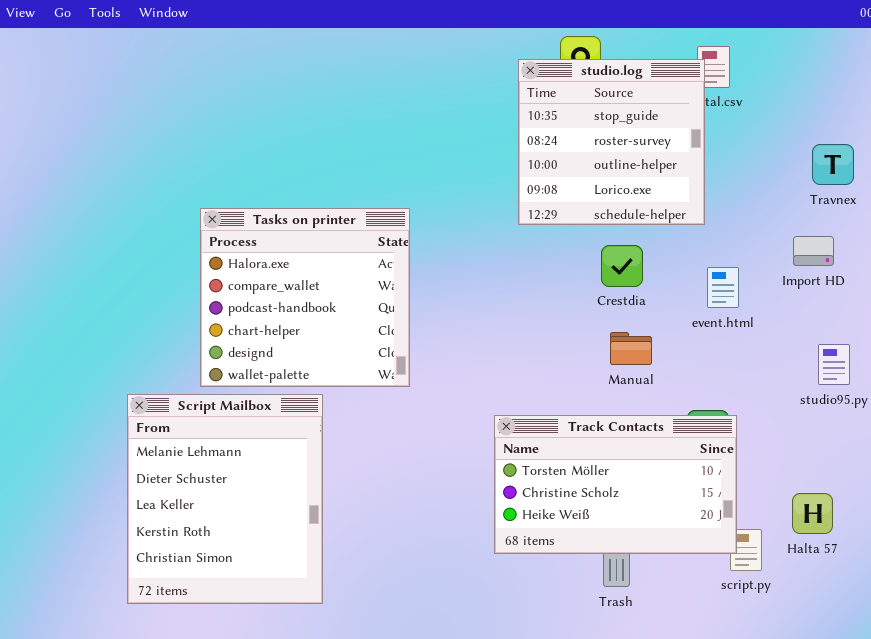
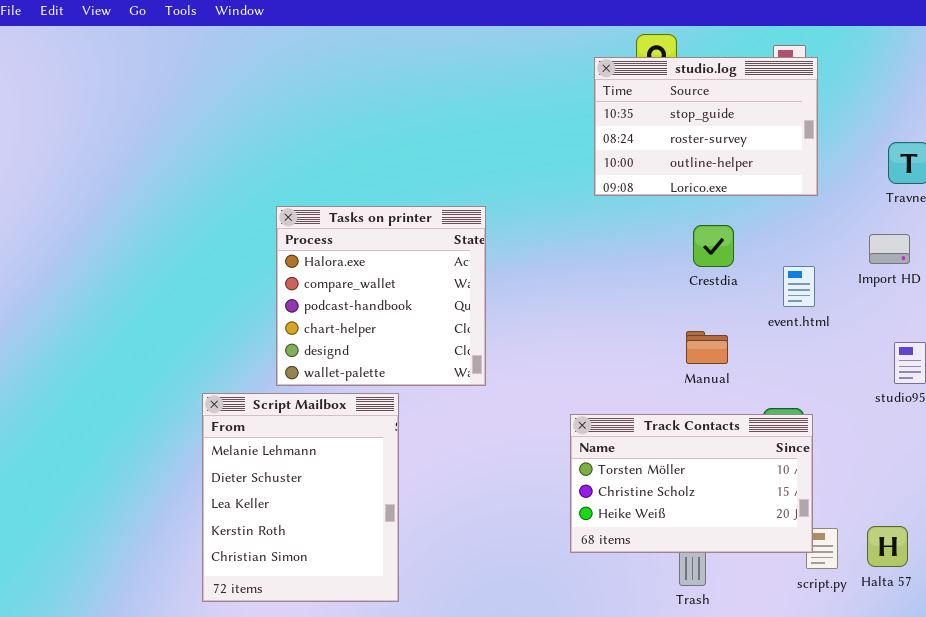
studio.log: [518,59,705,225] -> [594,57,818,196], resized
Crestdia: [601,245,643,287] -> [693,225,734,267], moved
Halta 57: [792,493,833,534] -> [867,526,908,567], moved

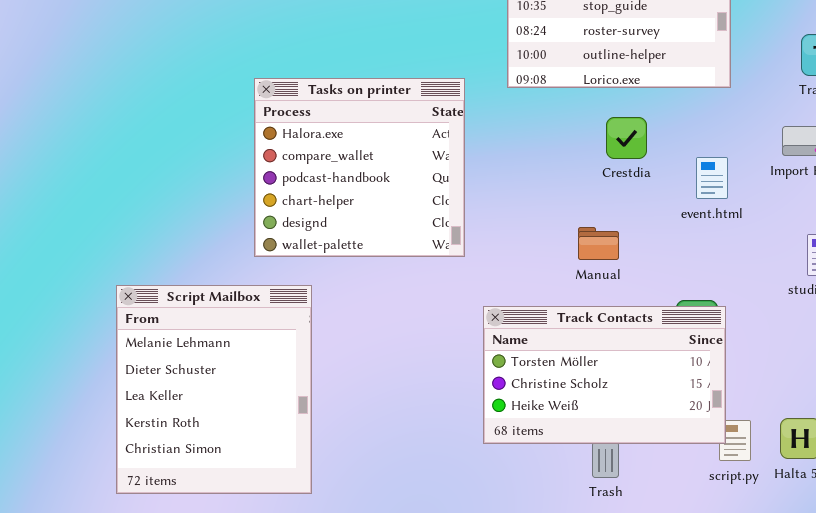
Tasks on printer: [276,206,486,386] -> [254,78,465,257], moved
Manual: [686,331,728,364] -> [578,227,619,260], moved

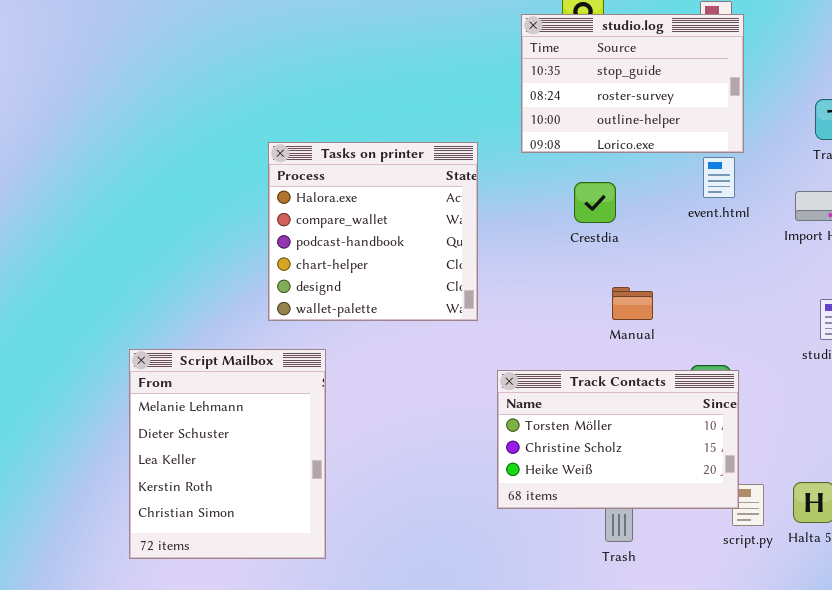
Crestdia: [606,117,647,159] -> [574,182,616,223], moved
event.html: [696,157,728,199] -> [703,157,735,198], moved
Manual: [578,227,619,260] -> [612,287,653,320], moved

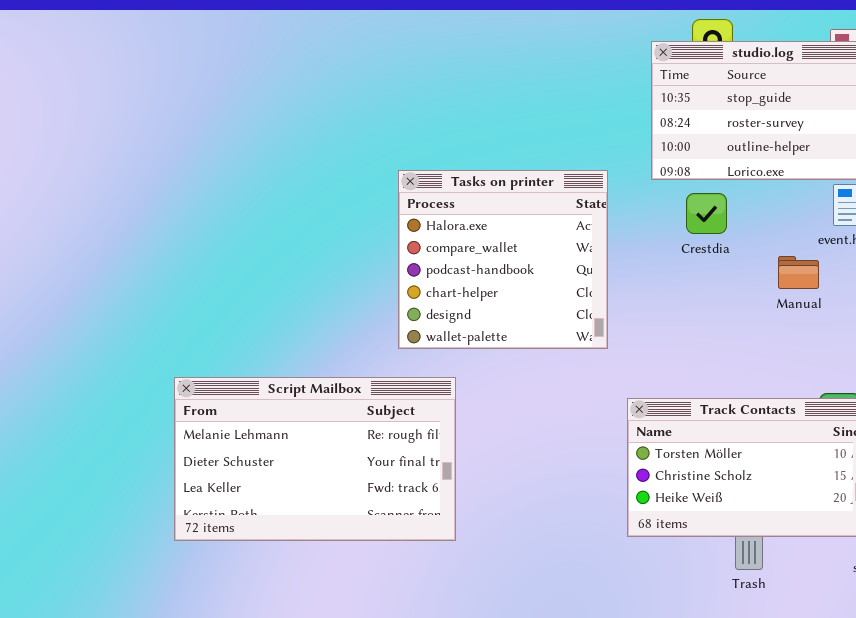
Crestdia: [574,182,616,223] -> [686,193,727,234], moved
Manual: [612,287,653,320] -> [778,256,819,289], moved
Script Mailbox: [129,349,326,559] -> [174,377,456,541], resized

